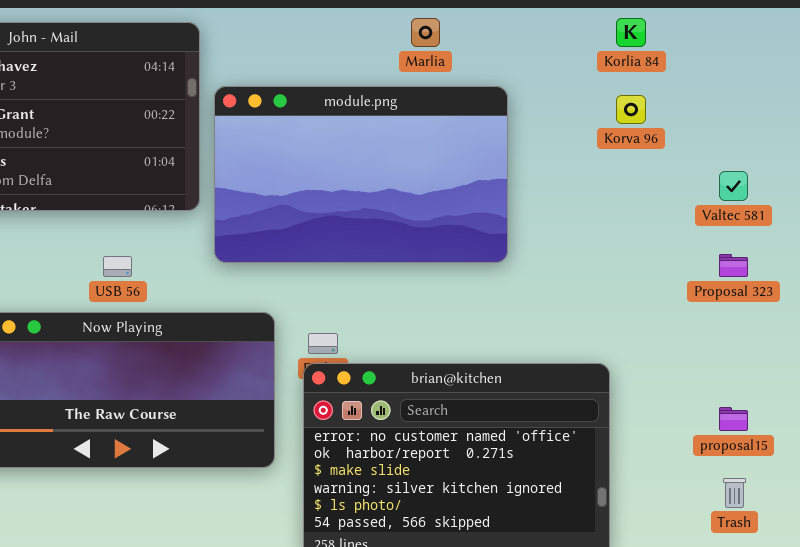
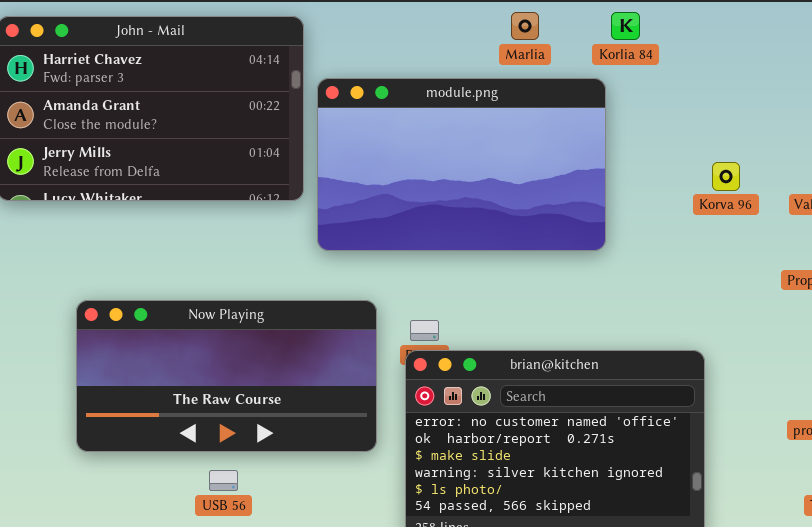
Korlia 84: [616,18,646,47] -> [611,12,640,40], moved
Korva 96: [616,95,646,124] -> [712,162,740,191], moved
USB 56: [103,256,132,277] -> [209,470,238,491], moved

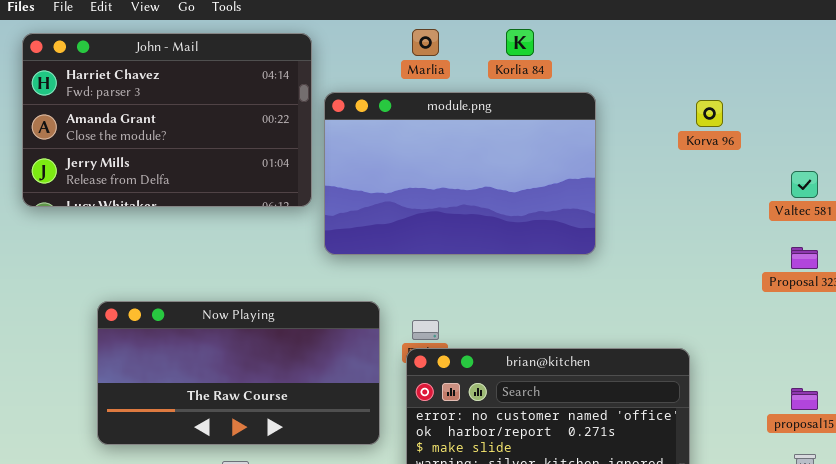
Marlia: [511,12,539,40] -> [412,29,439,56], moved
Korlia 84: [611,12,640,40] -> [506,29,534,56], moved
Korva 96: [712,162,740,191] -> [696,100,723,127], moved

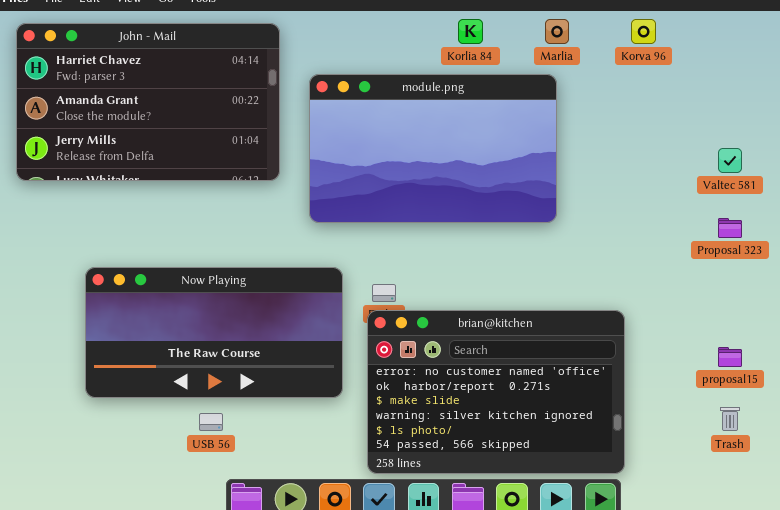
Marlia: [412,29,439,56] -> [545,19,569,44], moved
module.png: [324,92,596,255] -> [309,74,557,223], moved
Korva 96: [696,100,723,127] -> [631,19,656,44], moved

